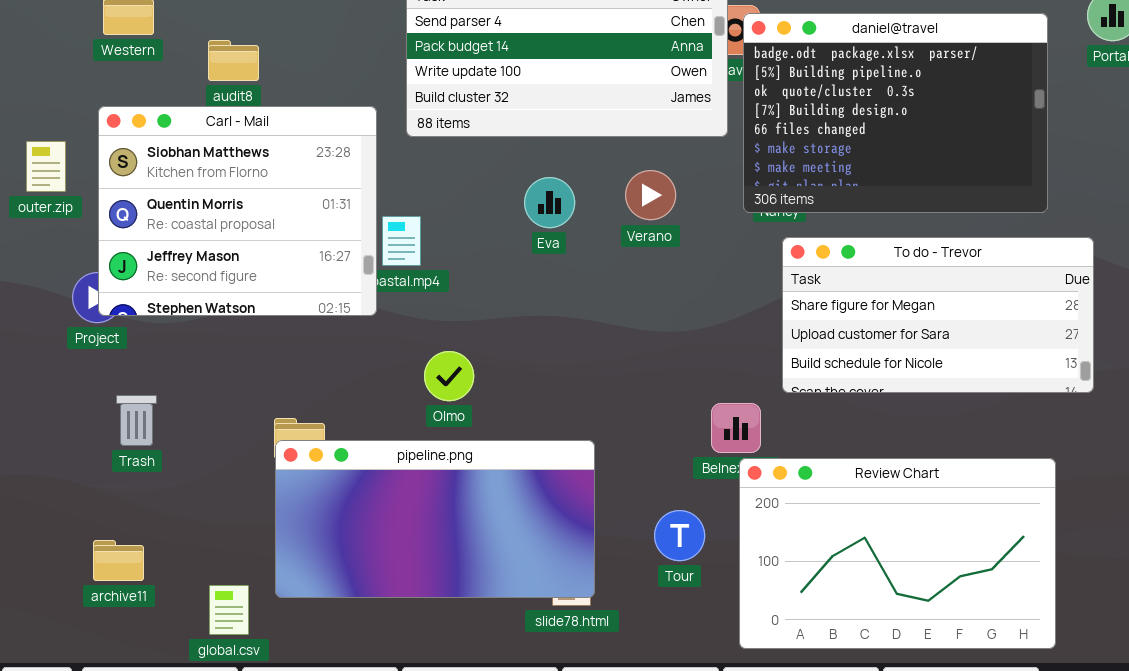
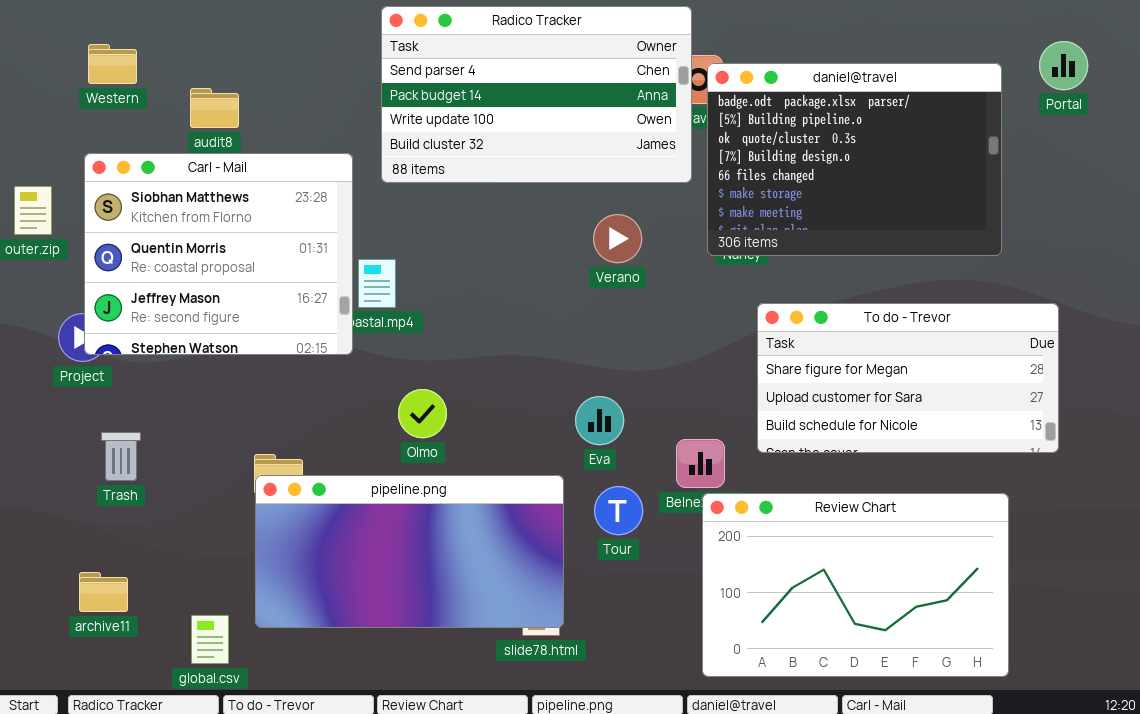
Eva: [524,177,575,228] -> [575,396,624,445], moved
To do - Trevor: [782,237,1094,393] -> [757,303,1059,453], moved
Tour: [654,510,705,561] -> [594,486,643,535], moved

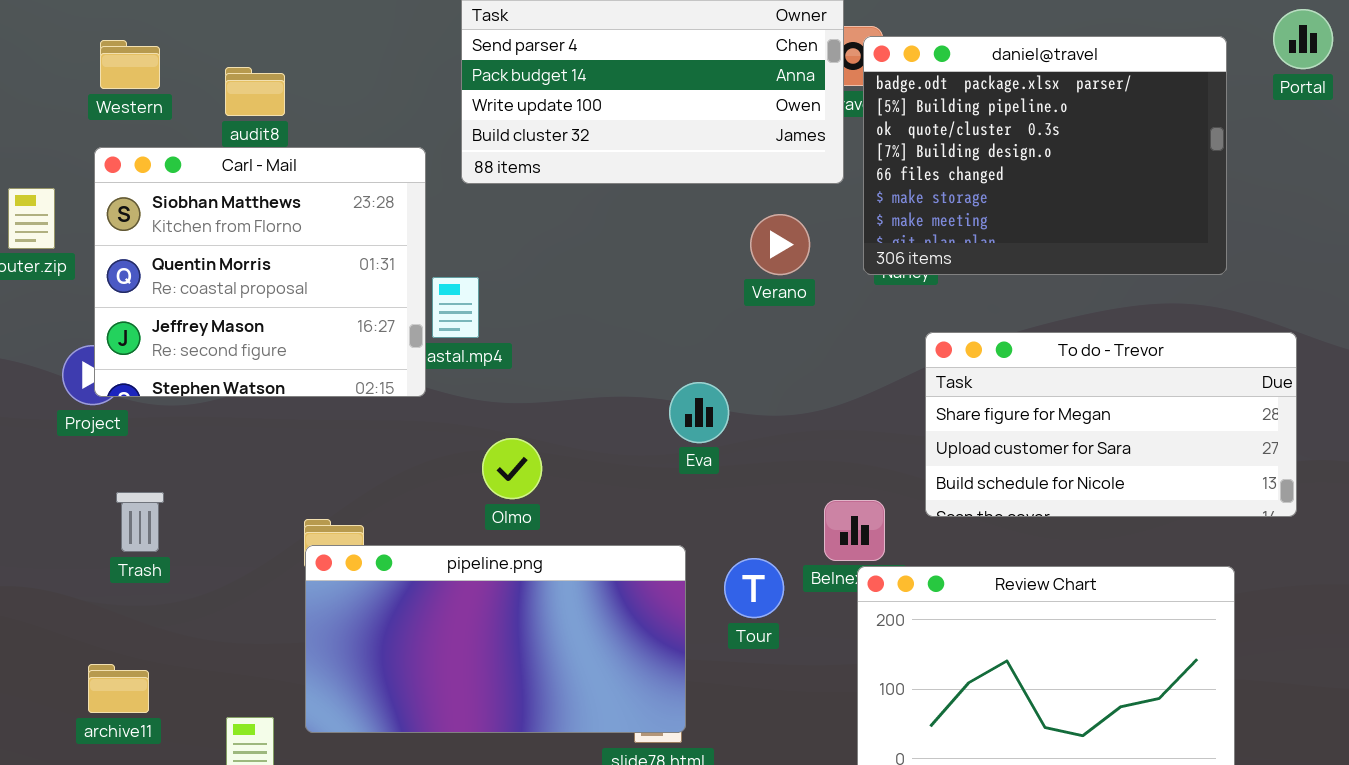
Western: [88,44,137,84] -> [100,40,160,89], moved
Verano: [593,214,642,263] -> [750,214,810,275], moved
Eva: [575,396,624,445] -> [669,382,729,443], moved

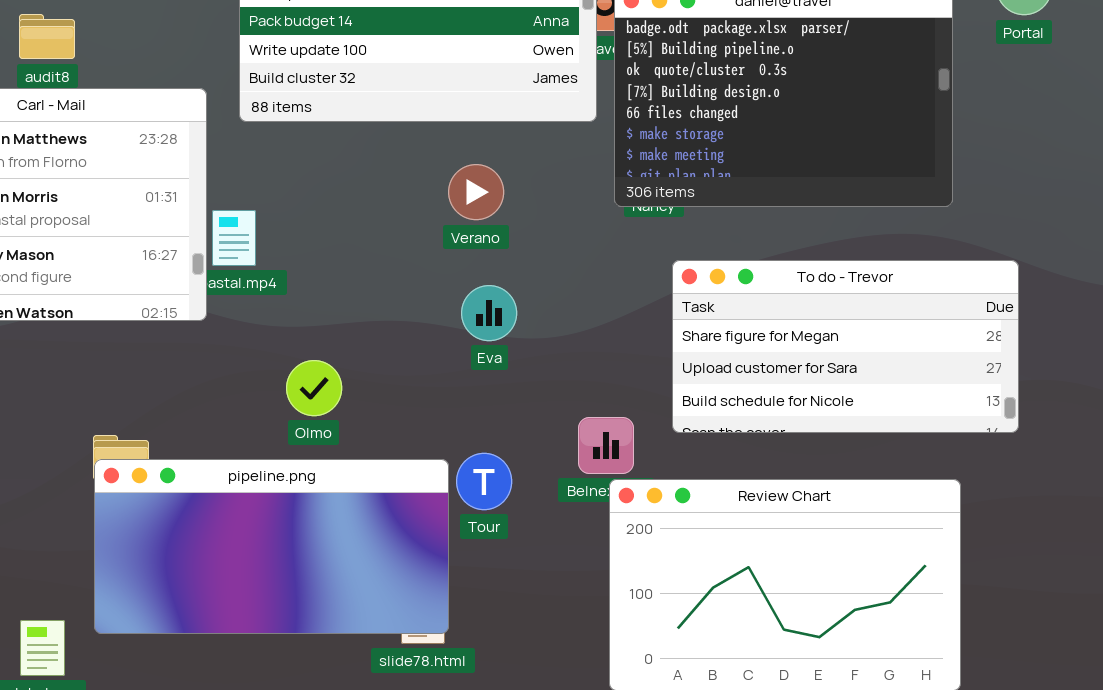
Verano: [750,214,810,275] -> [448,164,504,220], moved
Eva: [669,382,729,443] -> [461,285,517,341], moved
Olmo: [482,438,542,499] -> [286,360,342,416], moved
Tour: [724,558,784,618] -> [456,453,512,510], moved

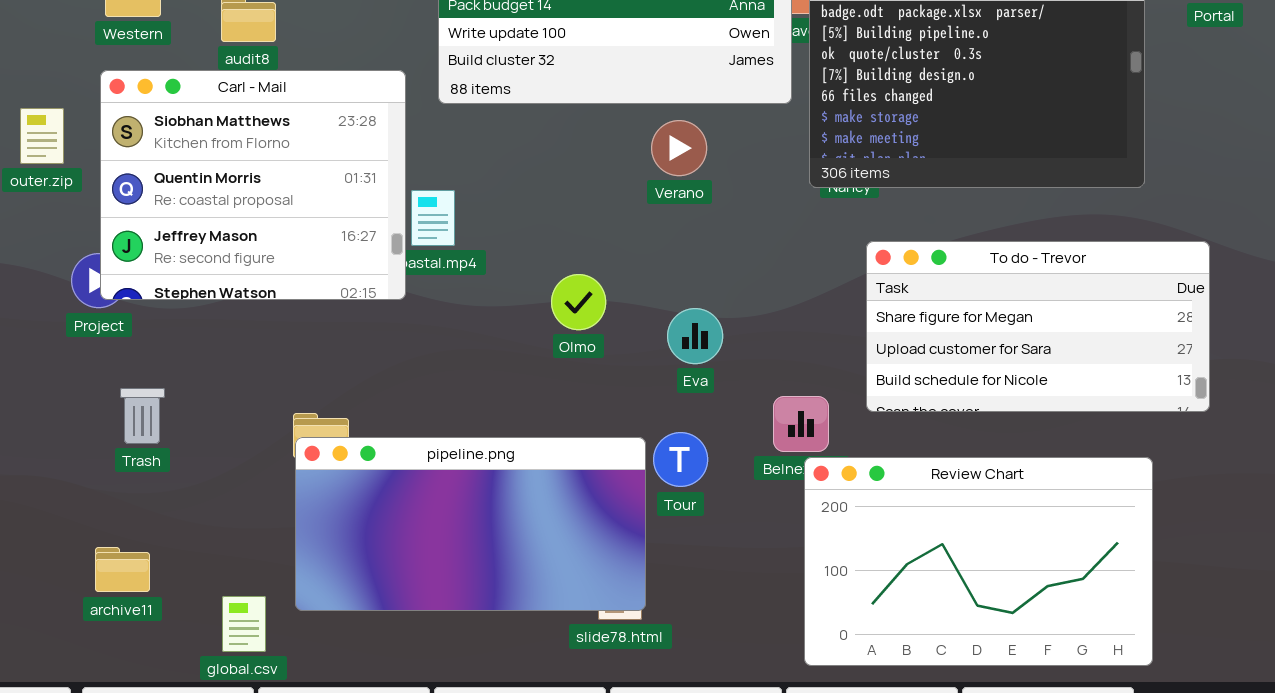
Verano: [448,164,504,220] -> [651,120,707,176], moved
Eva: [461,285,517,341] -> [667,308,723,364], moved
Olmo: [286,360,342,416] -> [551,274,606,330], moved

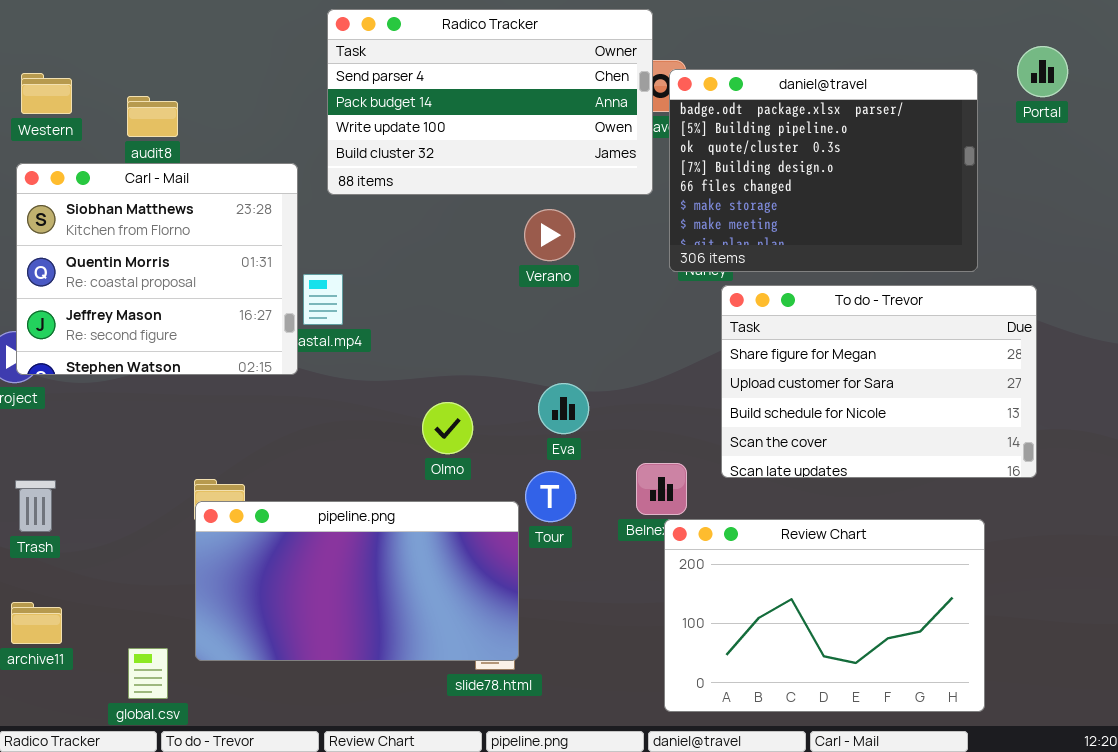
To do - Trevor: [866,241,1210,412] -> [721,285,1037,478], resized
Olmo: [551,274,606,330] -> [422,402,473,454], moved
Trash: [120,388,165,444] -> [15,480,56,532], moved
Tour: [653,432,708,487] -> [525,471,576,522], moved

